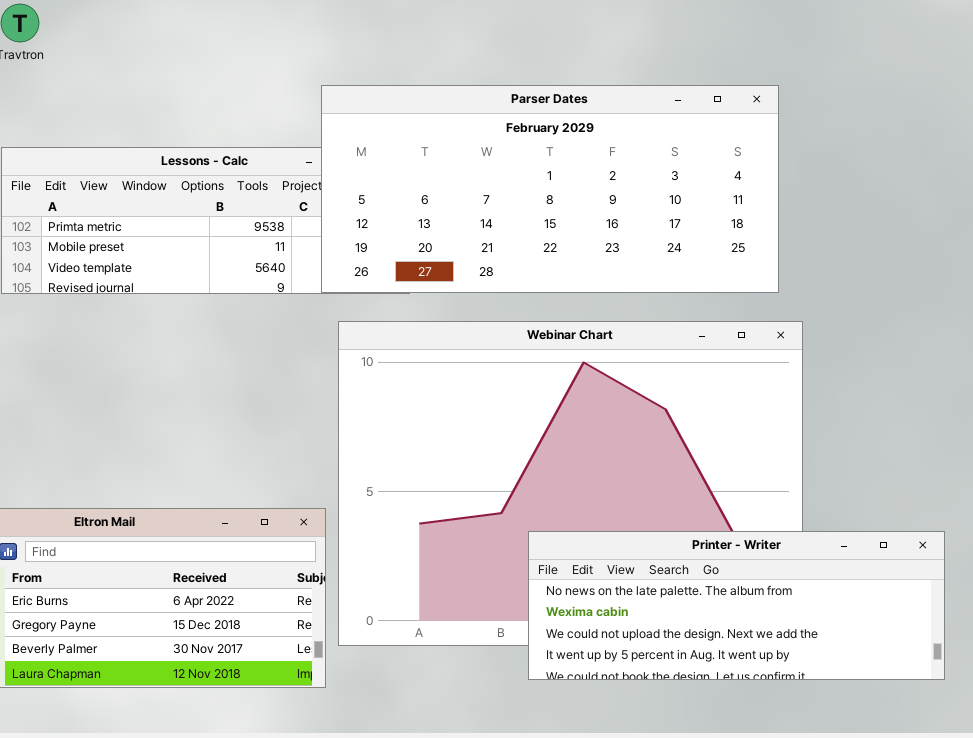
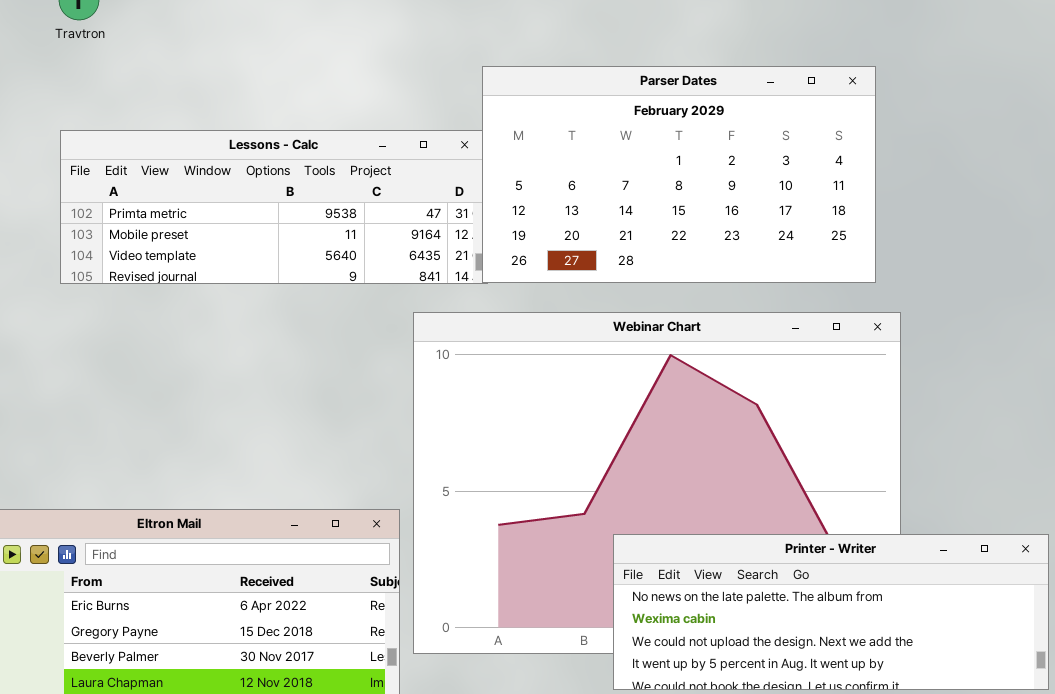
Parser Dates: [321,85,779,293] -> [482,66,876,283], resized

